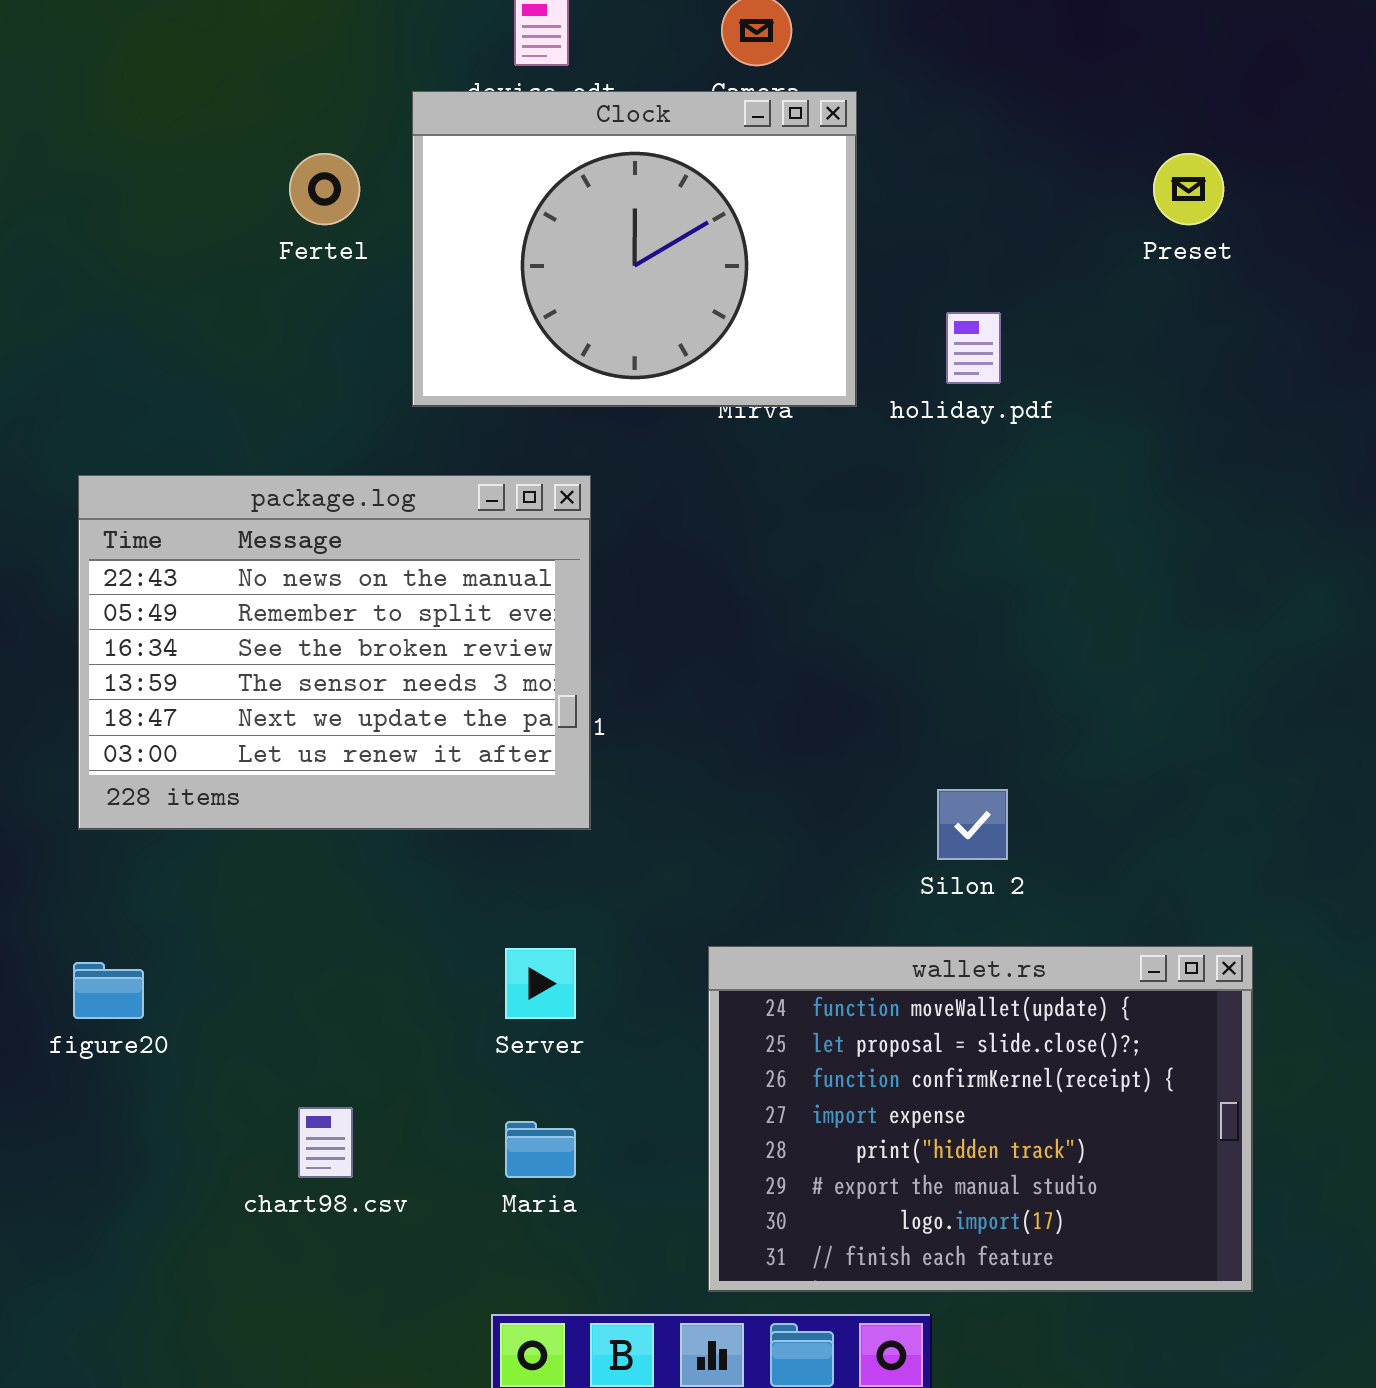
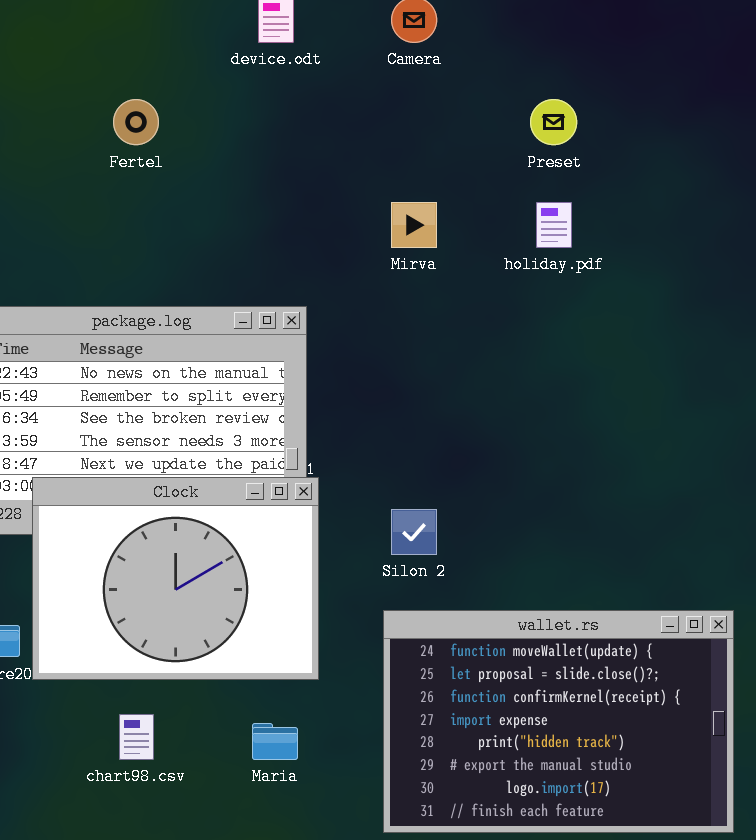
Clock: [412,91,857,407] -> [32,477,319,680], moved
Preset: [1153,153,1224,225] -> [530,99,577,145], moved
Silon 2: [937,789,1008,860] -> [391,509,437,555], moved

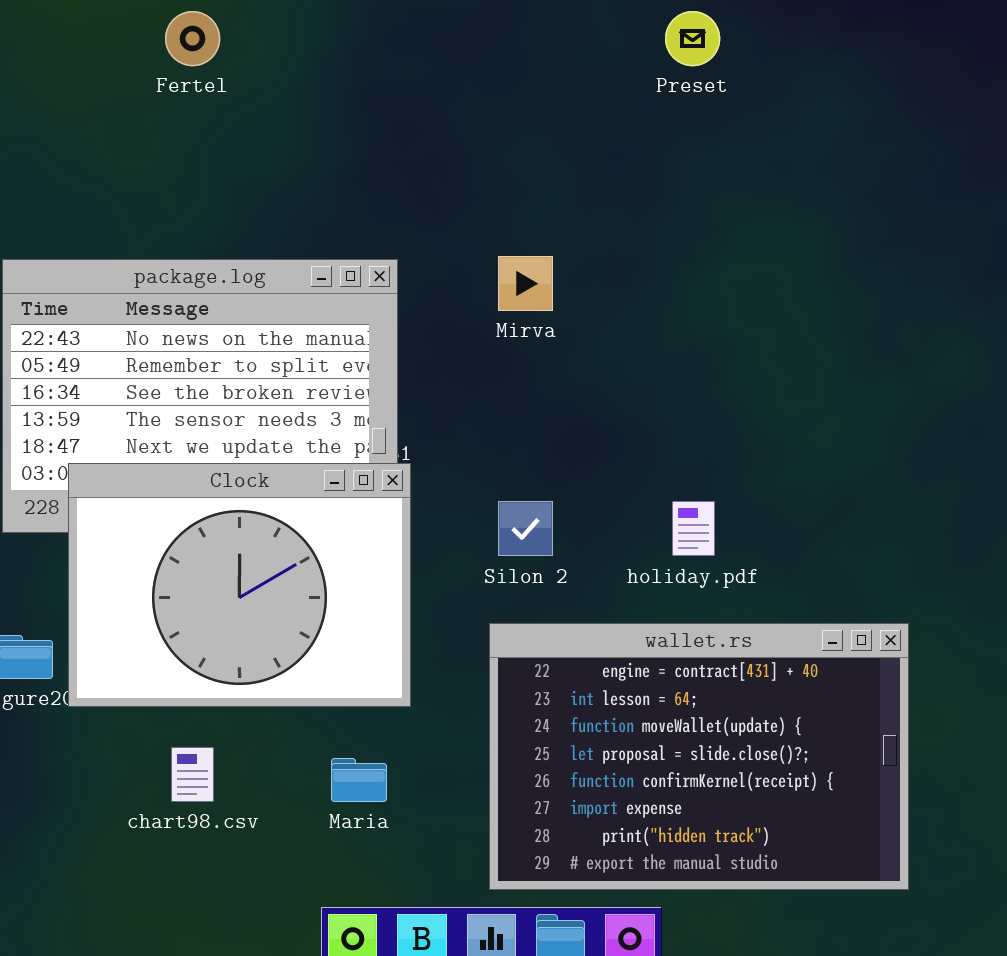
Mirva: [391,202,437,248] -> [498,256,553,311], moved
holiday.pdf: [536,202,572,248] -> [672,501,715,556], moved
wallet.rs: [383,610,734,833] -> [489,623,909,890], scrolled up 2 rows

